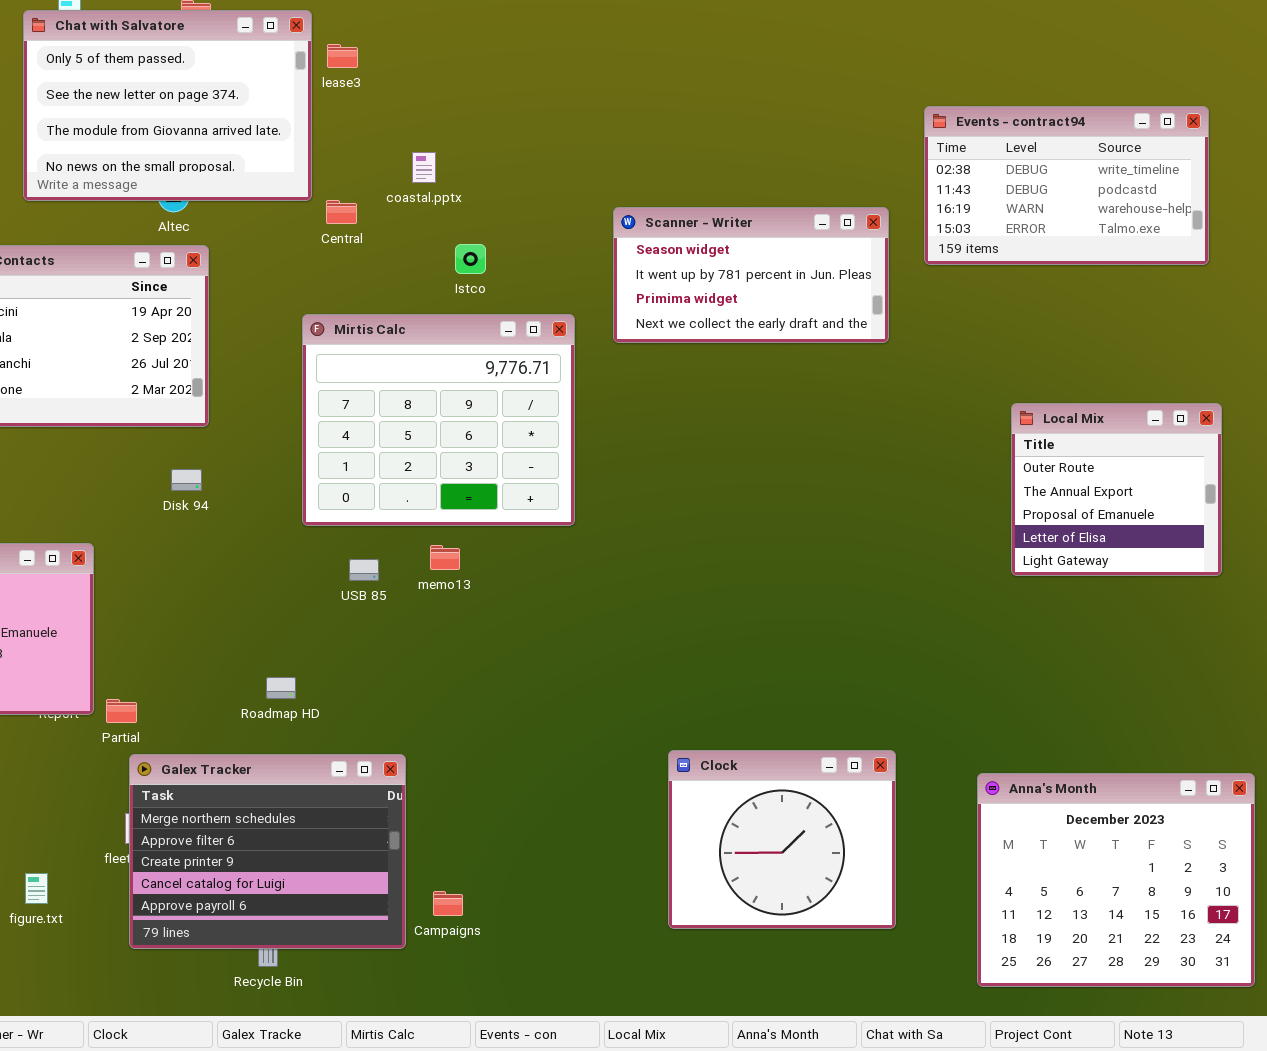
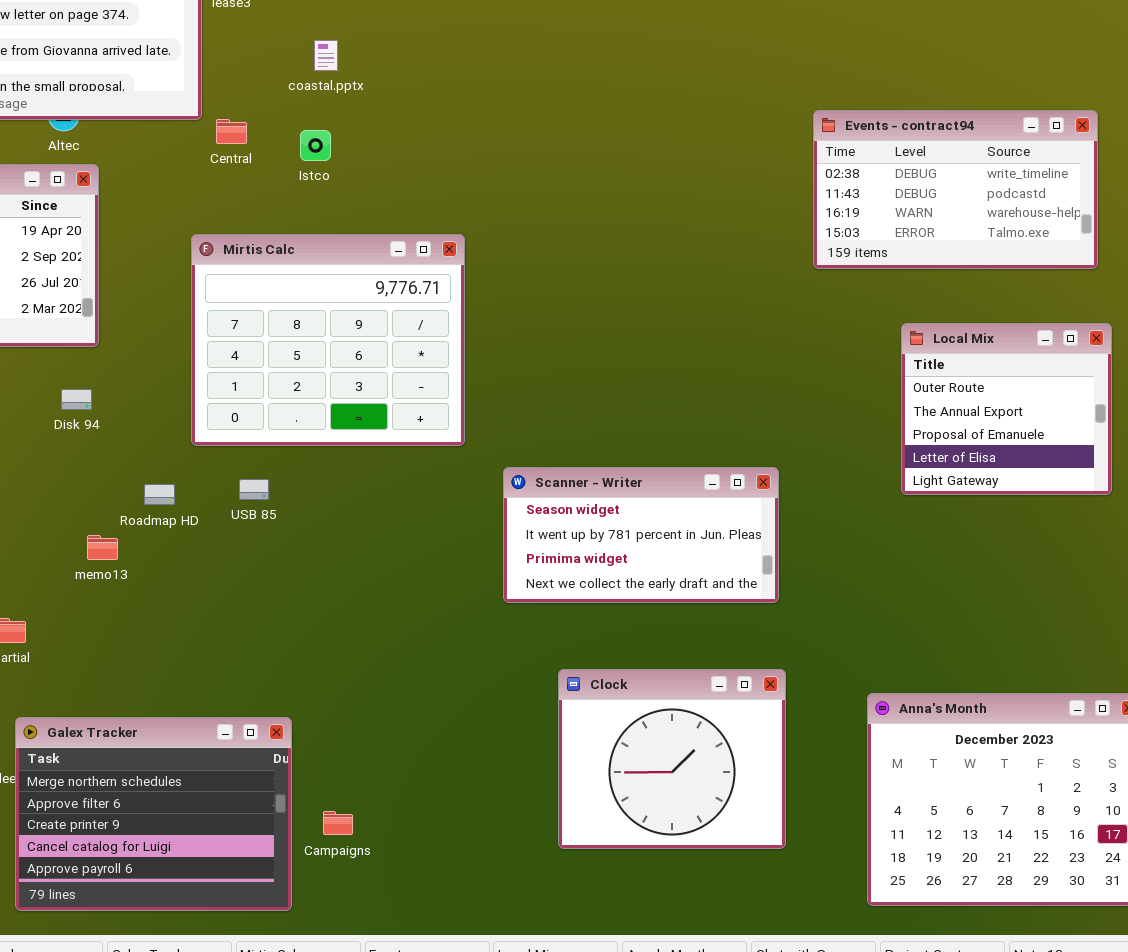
Events - contract94: [924,106,1209,265] -> [813,110,1098,269], moved
coastal.pptx: [412,152,436,183] -> [314,40,338,71], moved
Scanner - Writer: [613,207,889,343] -> [503,467,779,603], moved
Istco: [455,244,486,274] -> [300,130,331,161], moved
memo13: [430,545,460,570] -> [87,535,118,560], moved
Roadmap HD: [266,677,296,699] -> [144,484,175,505], moved
Galex Tracker: [129,754,406,949] -> [15,717,292,911], moved

